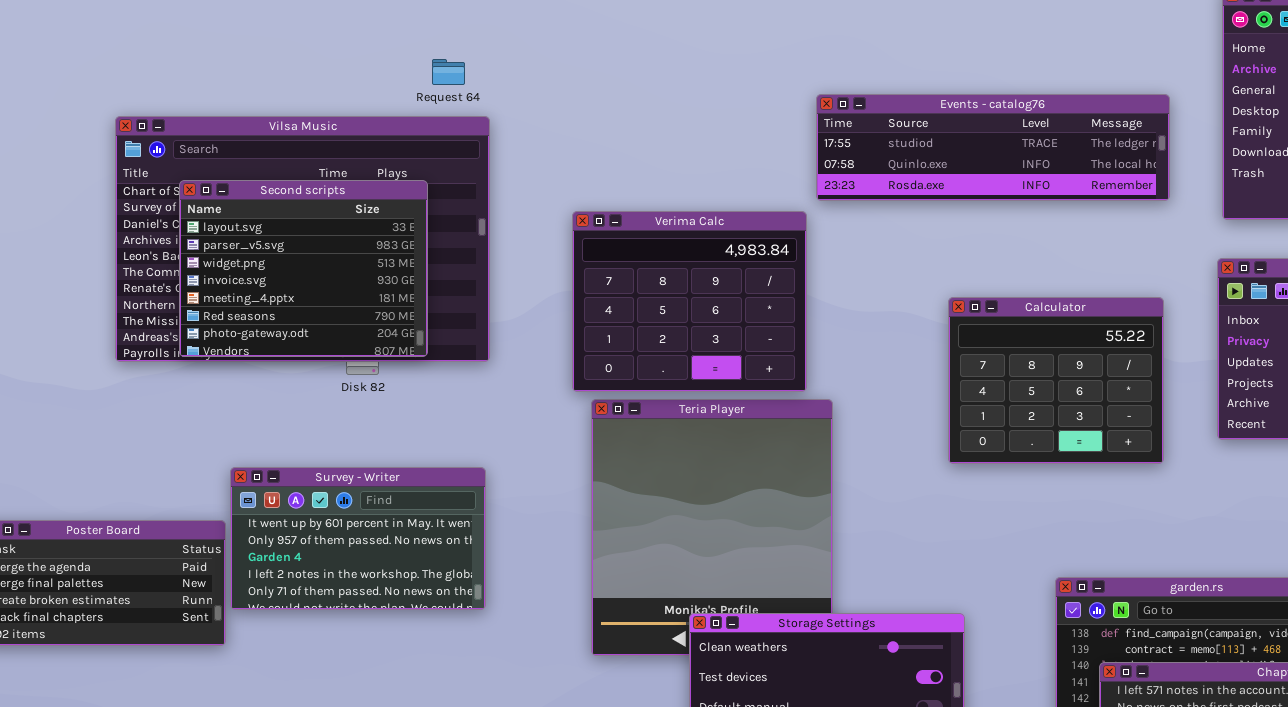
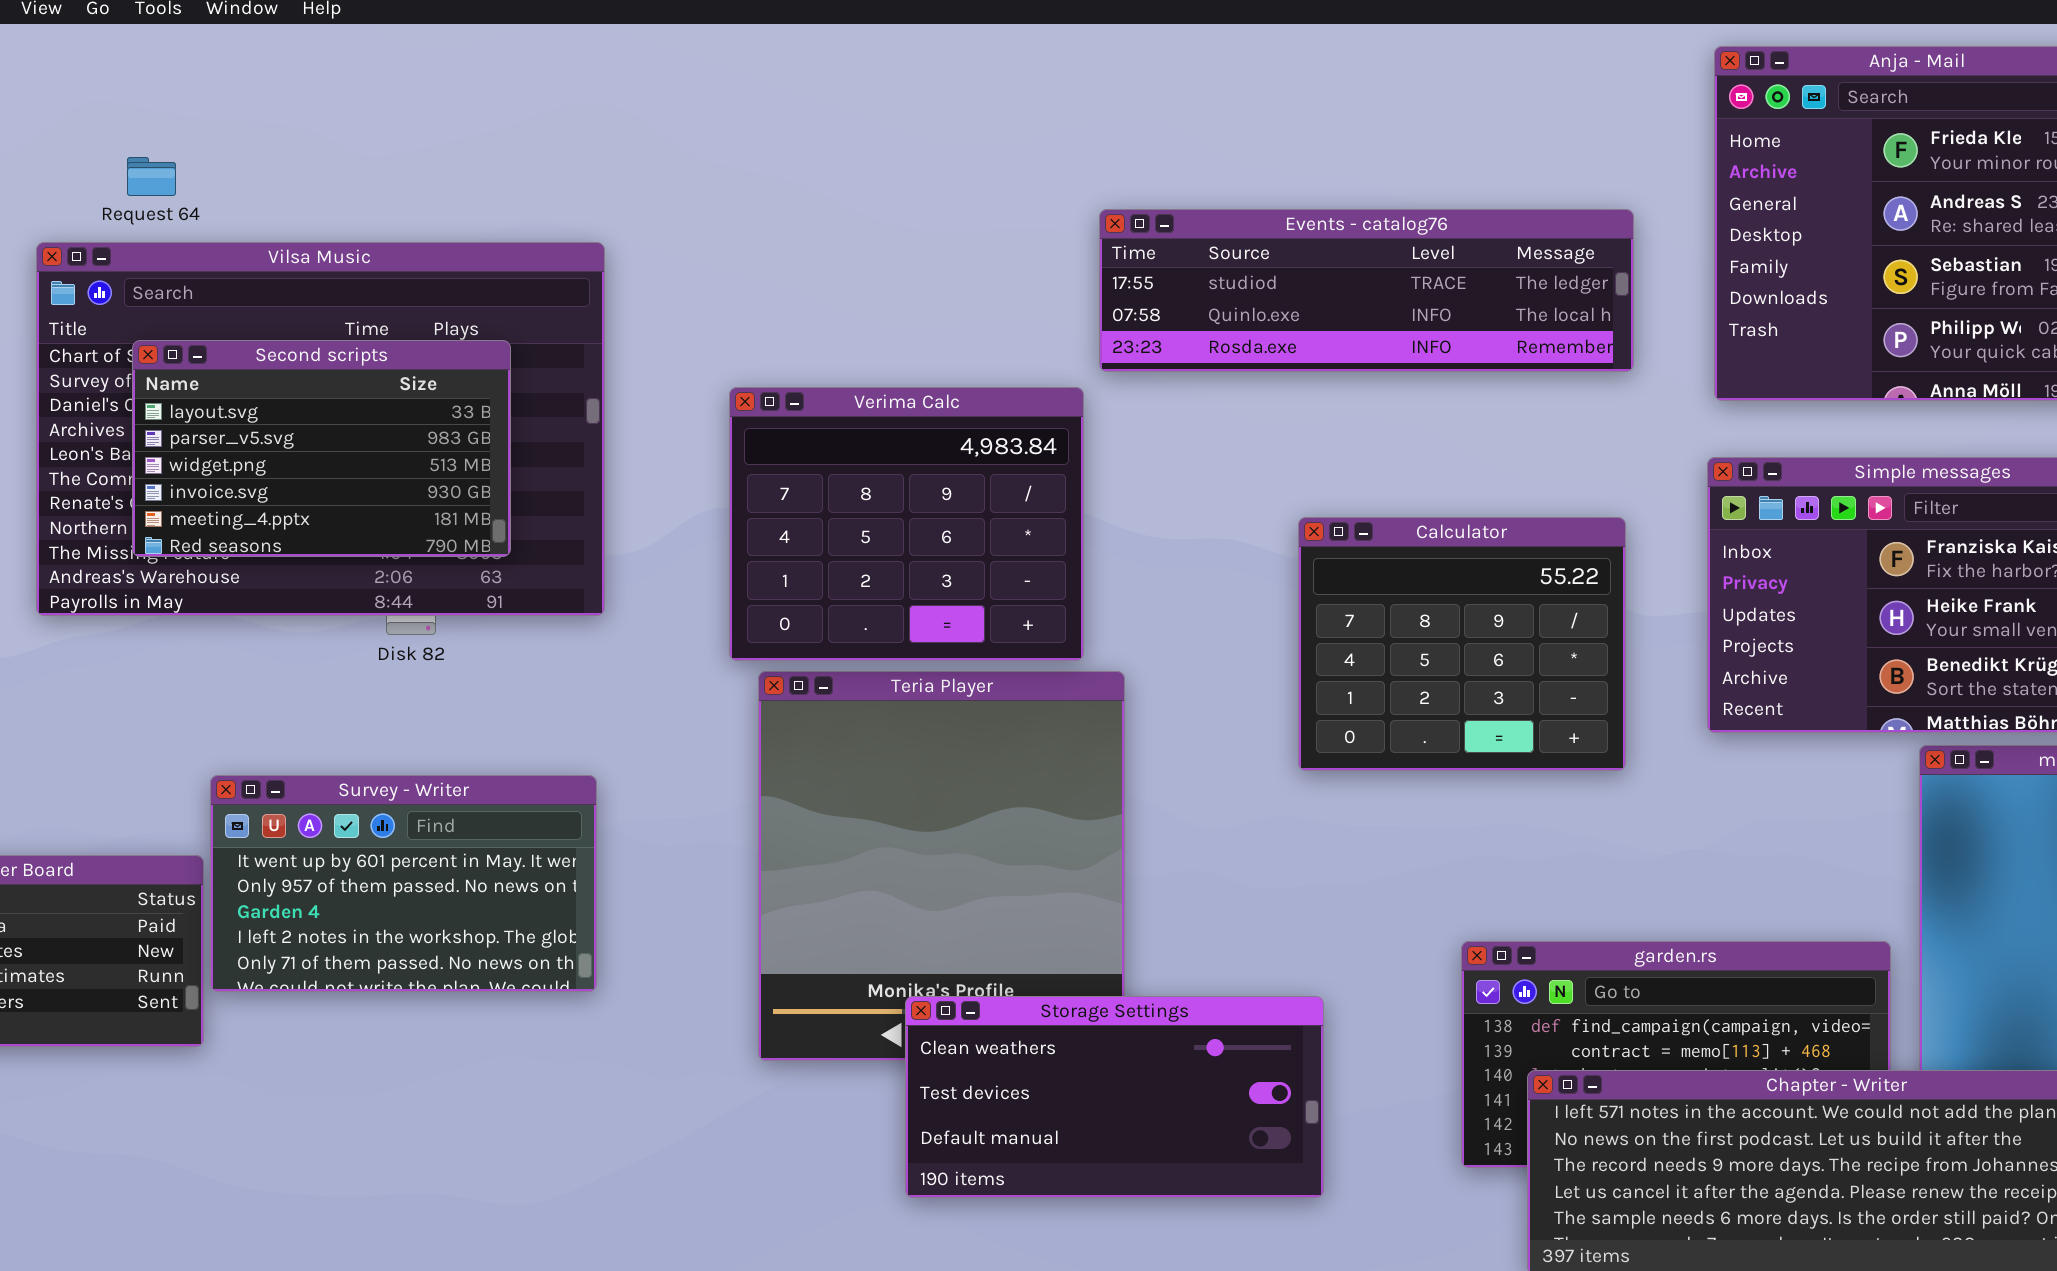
Request 64: [432,59,465,85] -> [127,157,176,196], moved
Second scripts: [179,180,428,357] -> [132,340,511,557], resized

